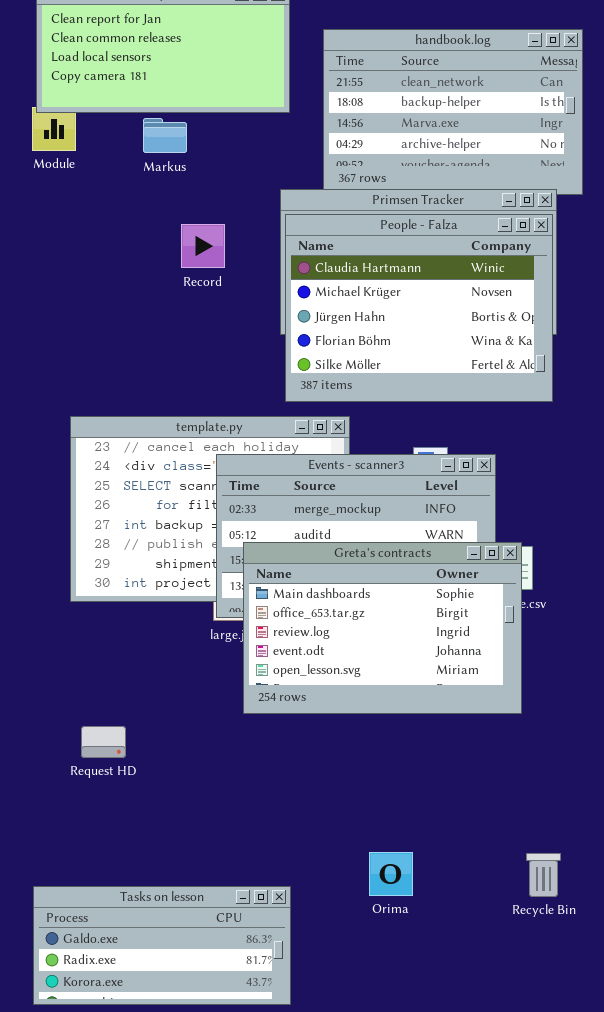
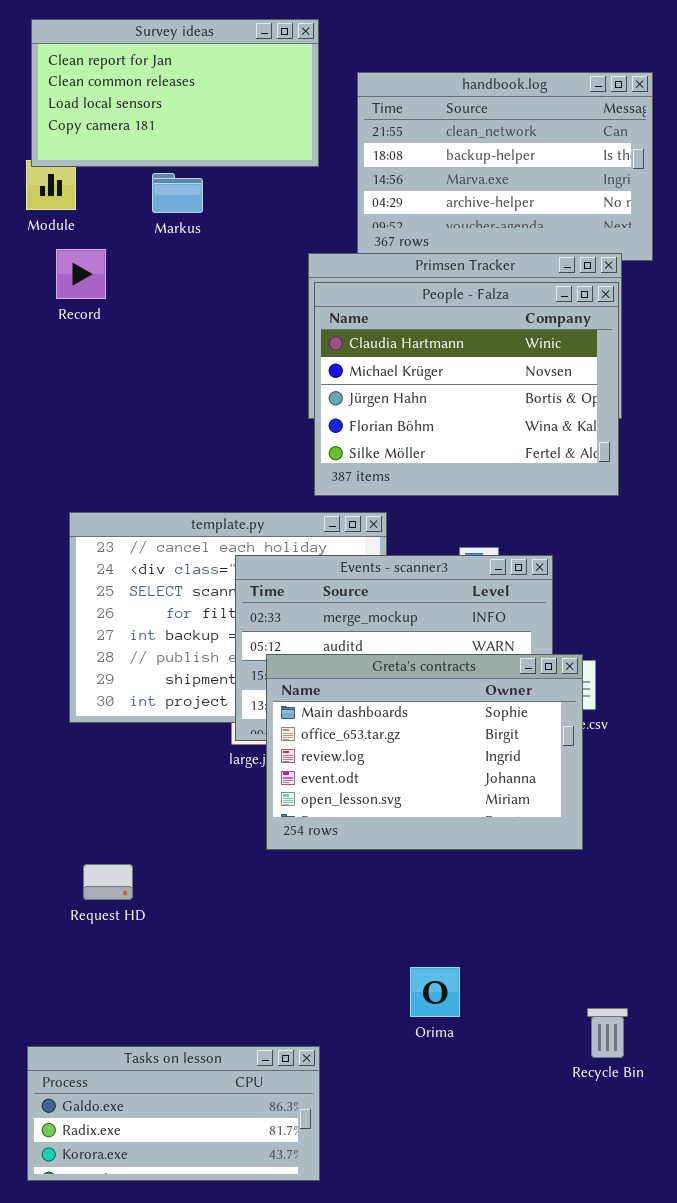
Record: [181,224,225,268] -> [56,249,106,299], moved
Orima: [369,852,413,896] -> [410,967,460,1017], moved

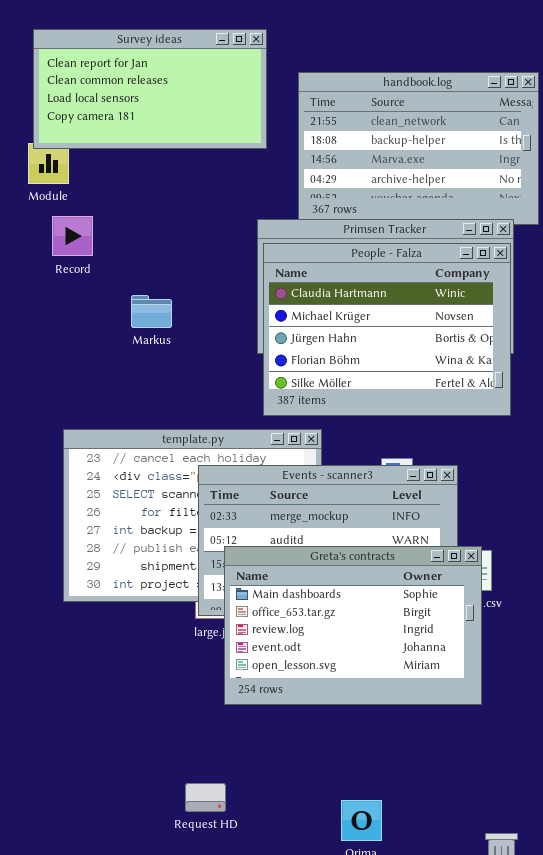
Markus: [152,173,203,213] -> [131,295,172,328], moved
Request HD: [83,864,133,900] -> [185,783,226,812], moved

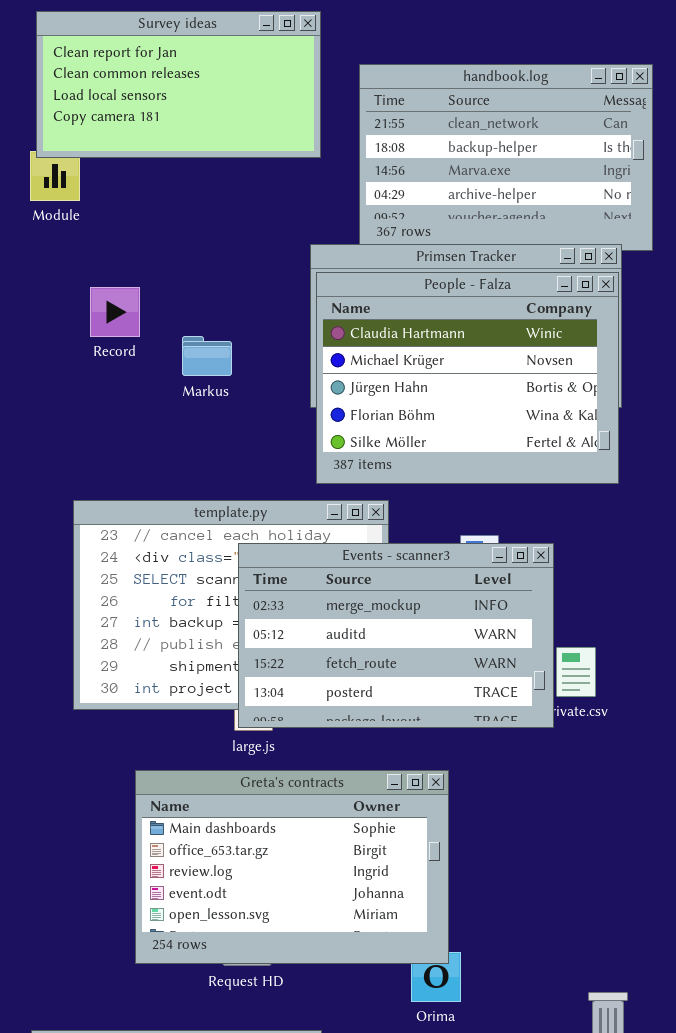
Record: [52,216,93,256] -> [90,287,140,337], moved
Markus: [131,295,172,328] -> [182,336,232,376], moved
Greta's contracts: [224,546,482,705] -> [135,770,449,964], moved

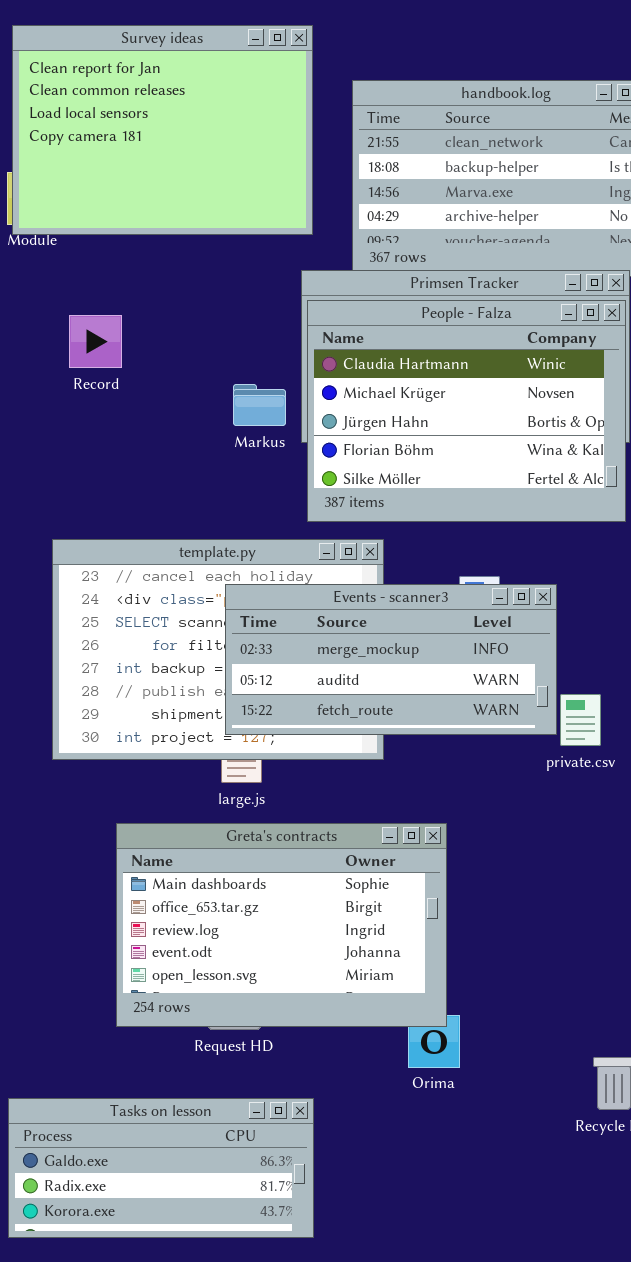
Survey ideas: [36,11,321,158] -> [12,25,313,235], resized
Markus: [182,336,232,376] -> [233,384,286,426], moved
Events - scanner3: [238,543,554,728] -> [225,584,557,735], resized

